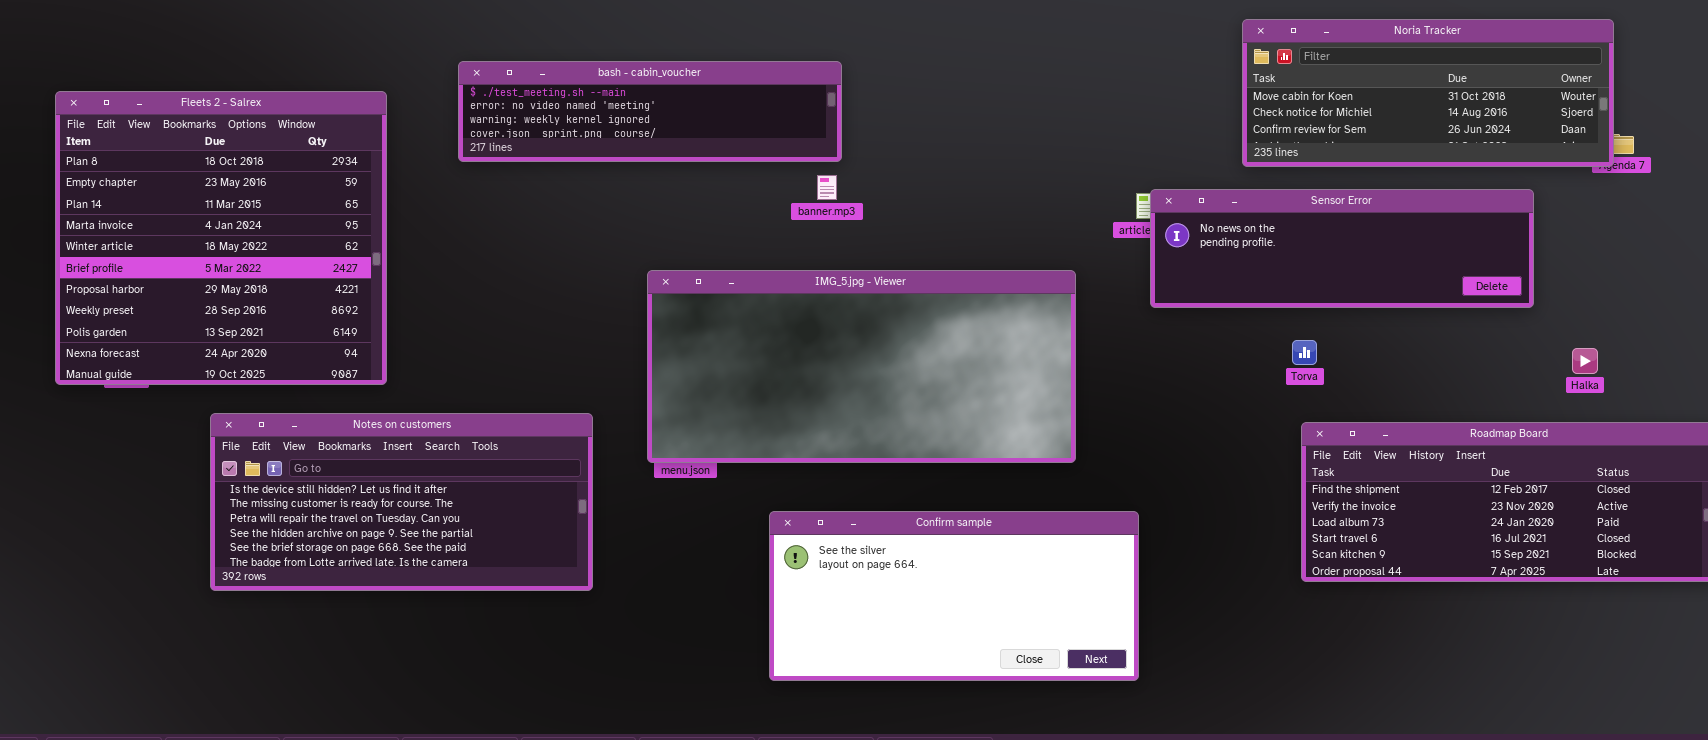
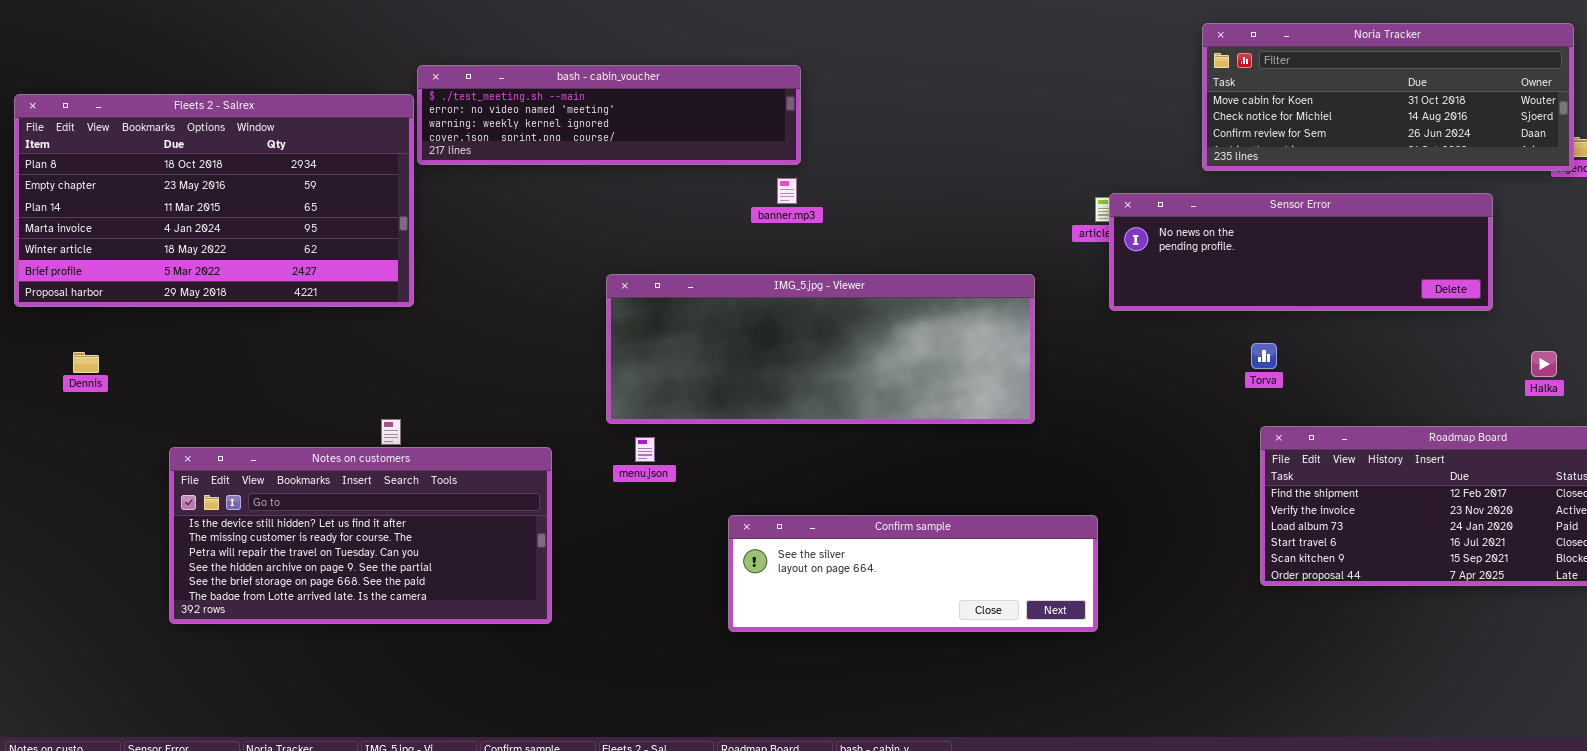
Fleets 2 - Salrex: [55,91,387,385] -> [14,94,414,307], resized
IMG_5.jpg - Viewer: [647,270,1076,463] -> [606,274,1035,424], resized
Notes on customers: [210,413,593,591] -> [169,447,552,624], moved
Confirm sample: [769,511,1139,681] -> [728,515,1098,632], resized

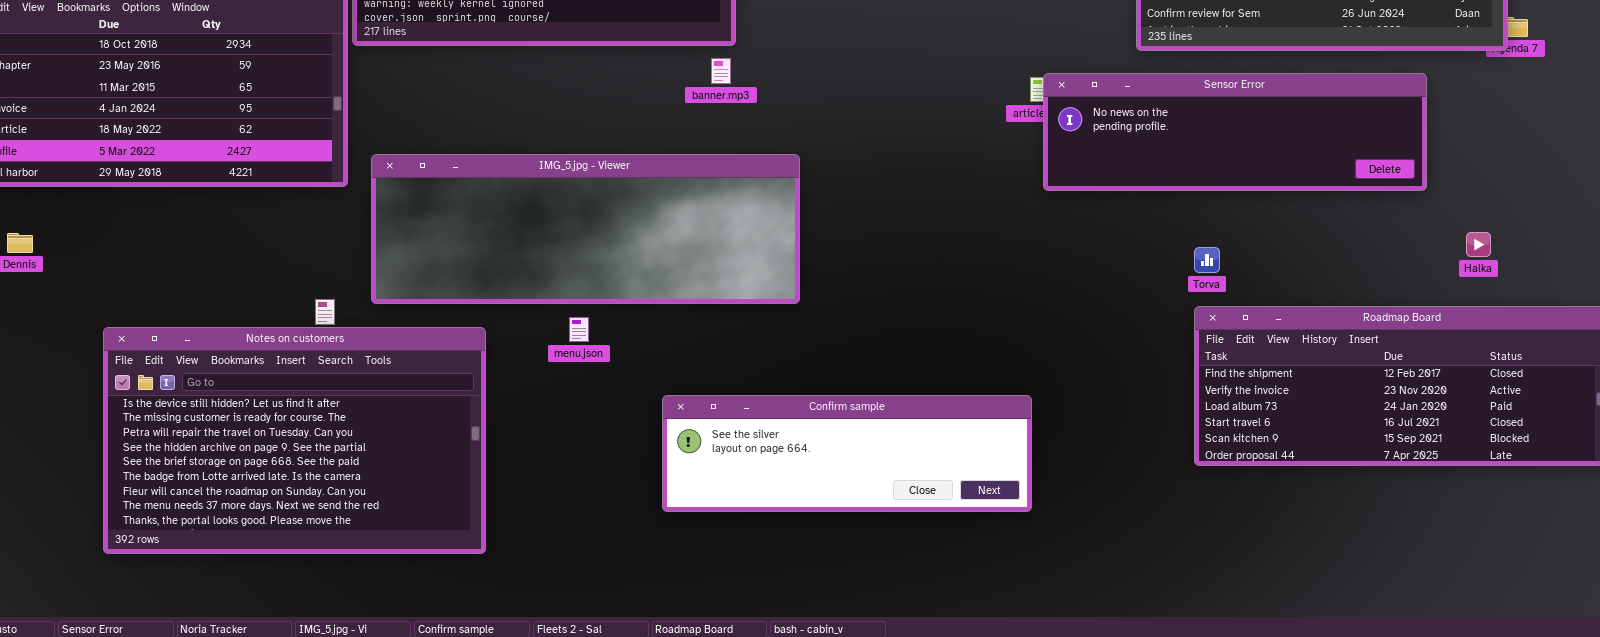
IMG_5.jpg - Viewer: [606,274,1035,424] -> [371,154,800,304], moved
Torva: [1251,343,1277,369] -> [1194,247,1220,273], moved
Notes on customers: [169,447,552,624] -> [103,327,486,554], resized

